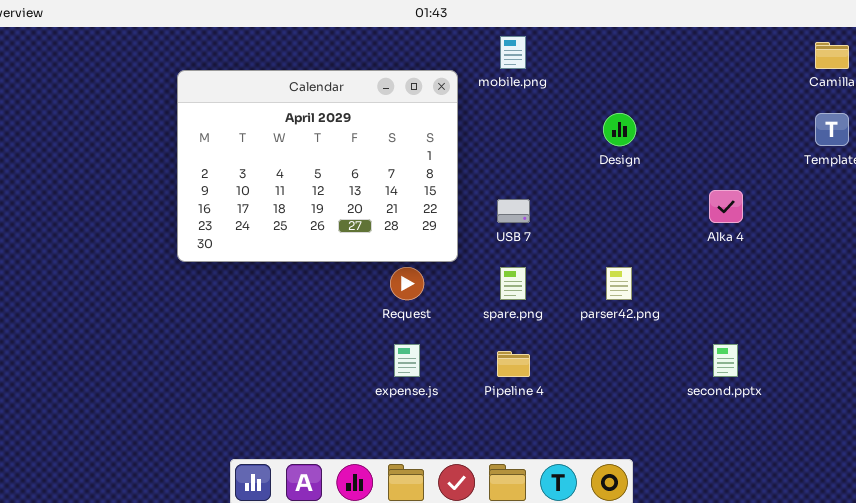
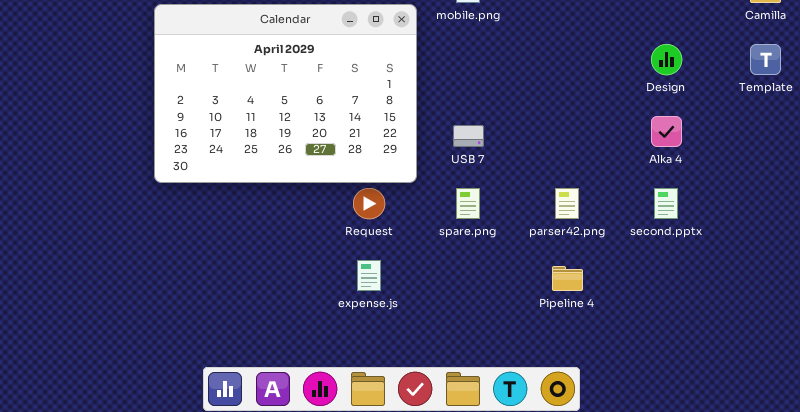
Design: [603,113,636,146] -> [651,44,682,75], moved
second.pptx: [713,344,738,377] -> [654,188,678,219], moved
Pipeline 4: [497,351,530,377] -> [552,266,583,291], moved

